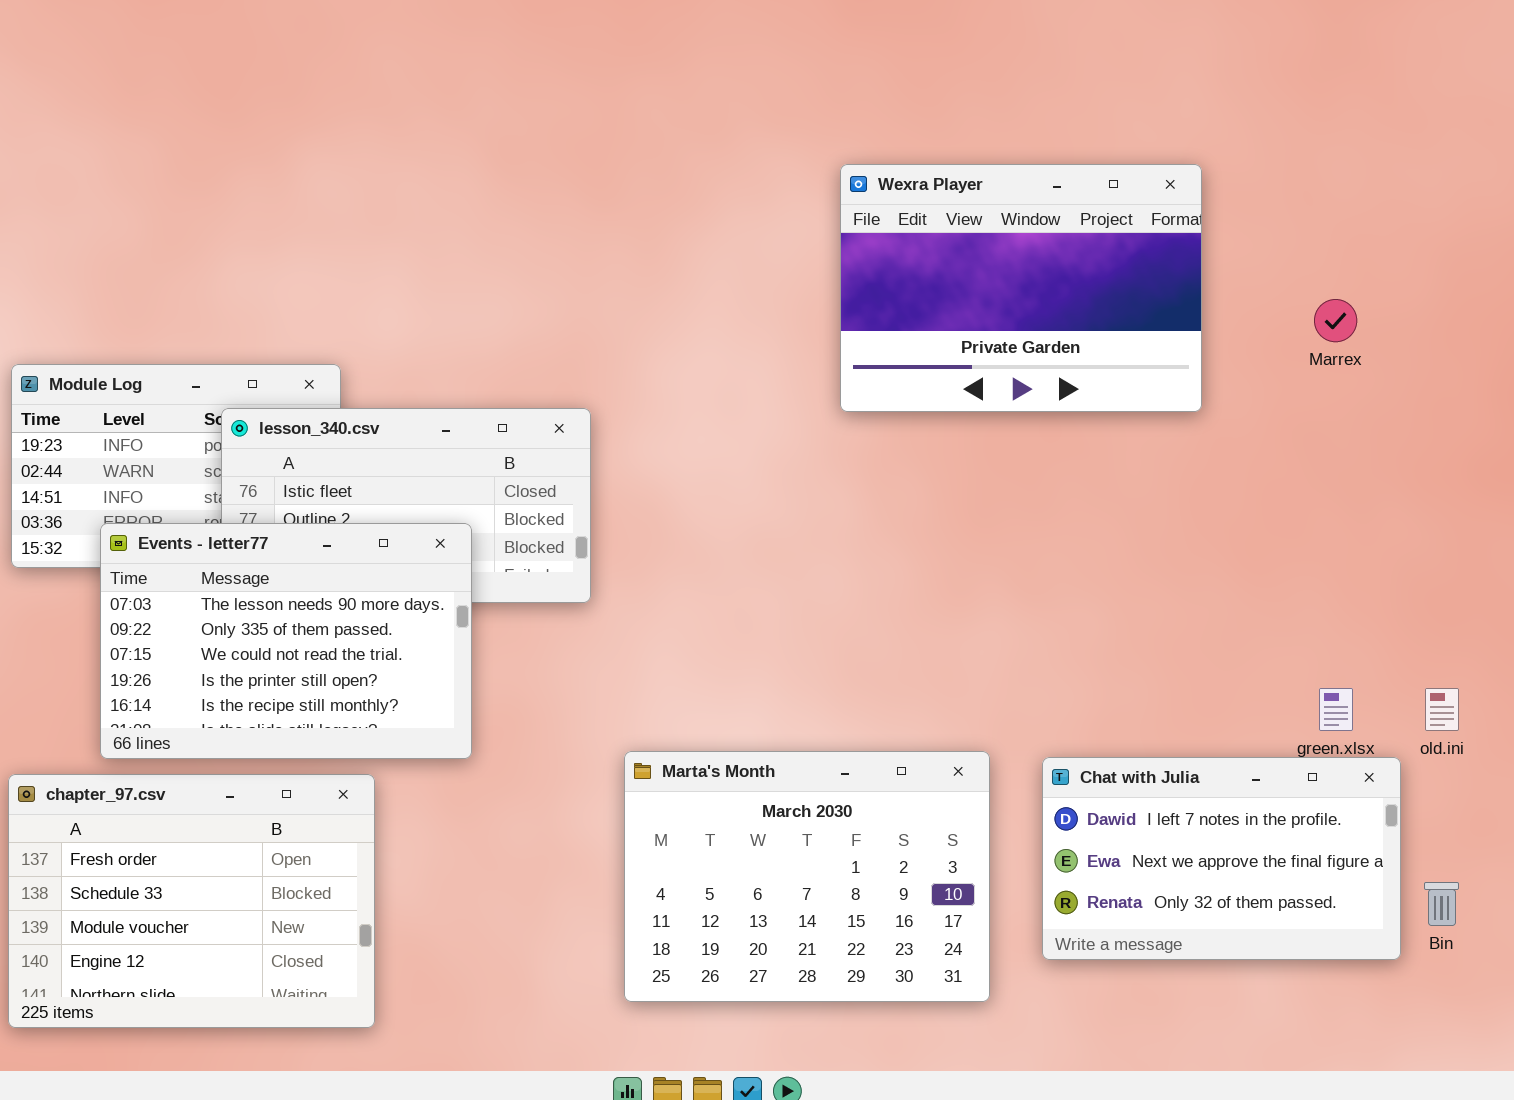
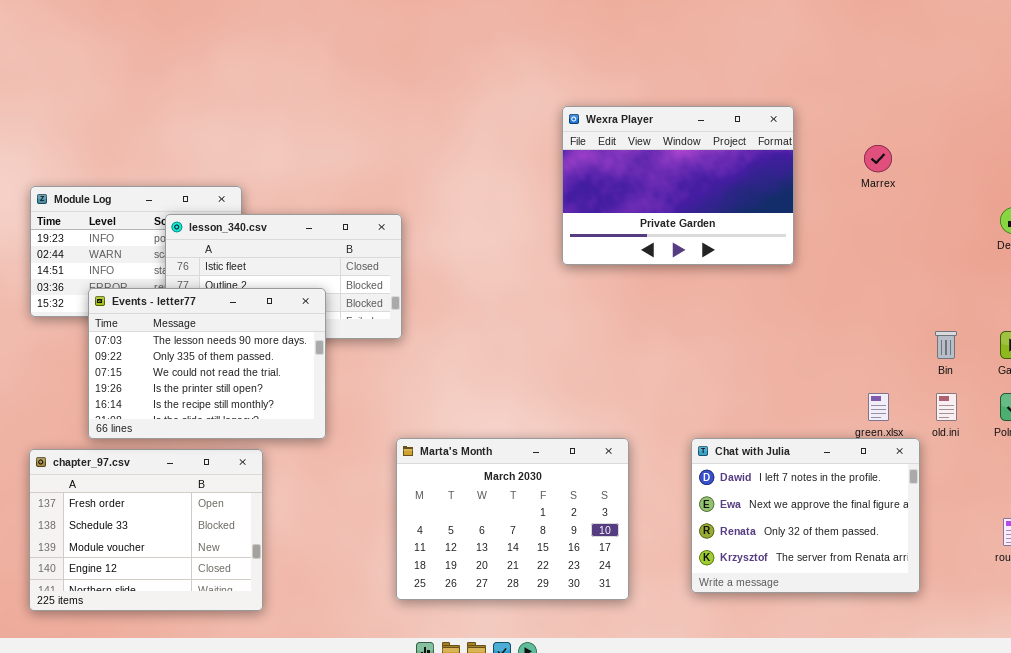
Wexra Player: [840,164,1202,412] -> [562,106,794,265], moved
Marta's Month: [624,751,990,1002] -> [396,438,629,600], moved
Chat with Julia: [1042,757,1401,960] -> [691,438,920,593], resized
Bin: [1424,882,1459,926] -> [935,331,957,359], moved

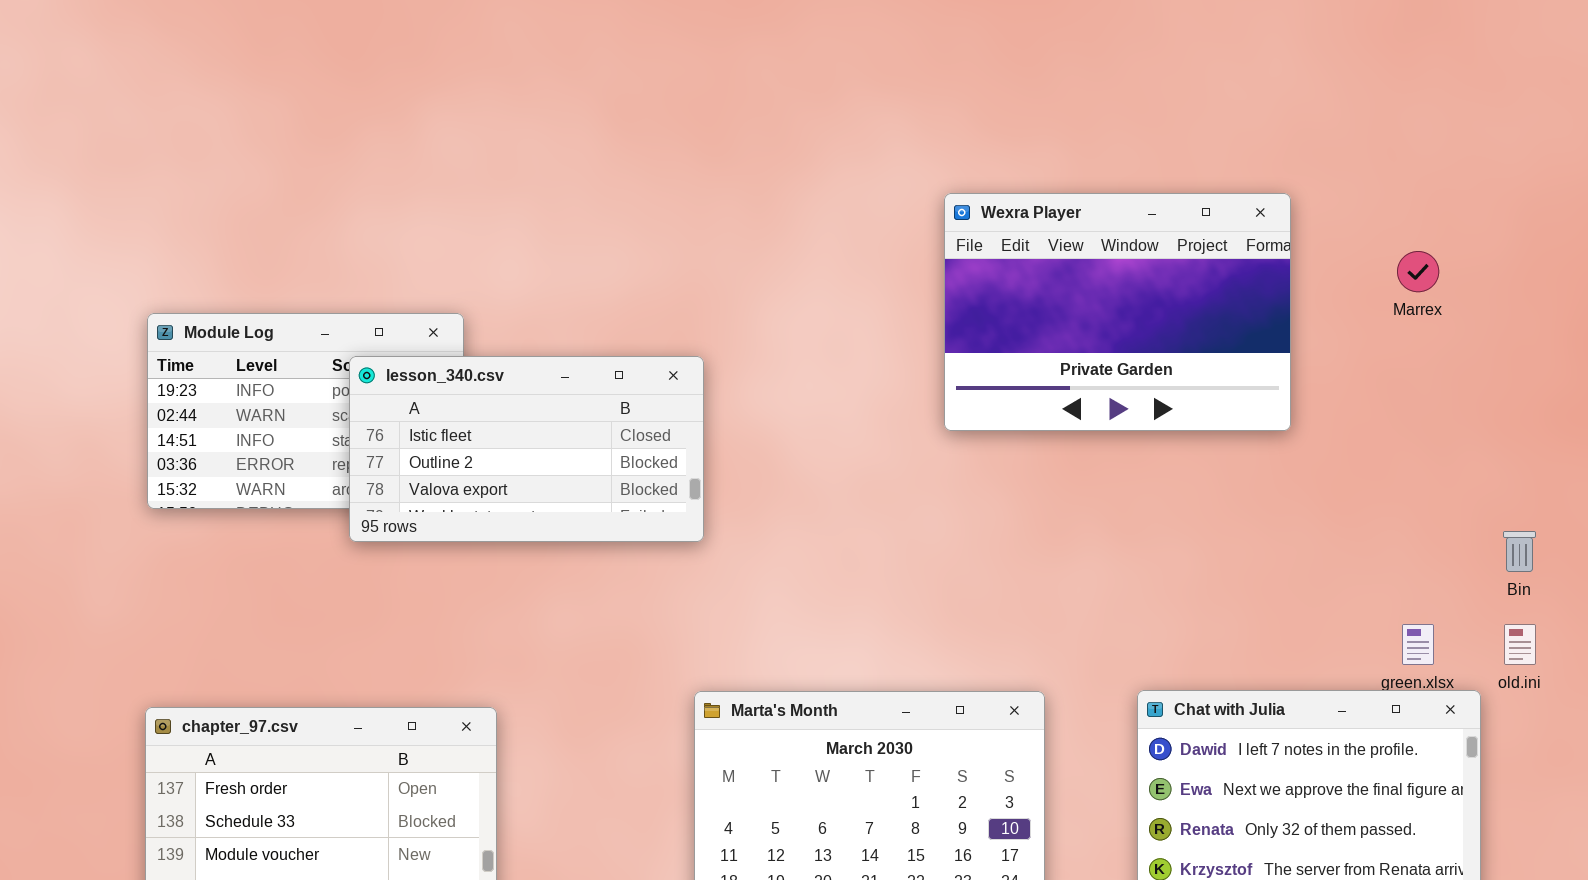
Events - letter77: [88,288,326,439] -> none, closed

